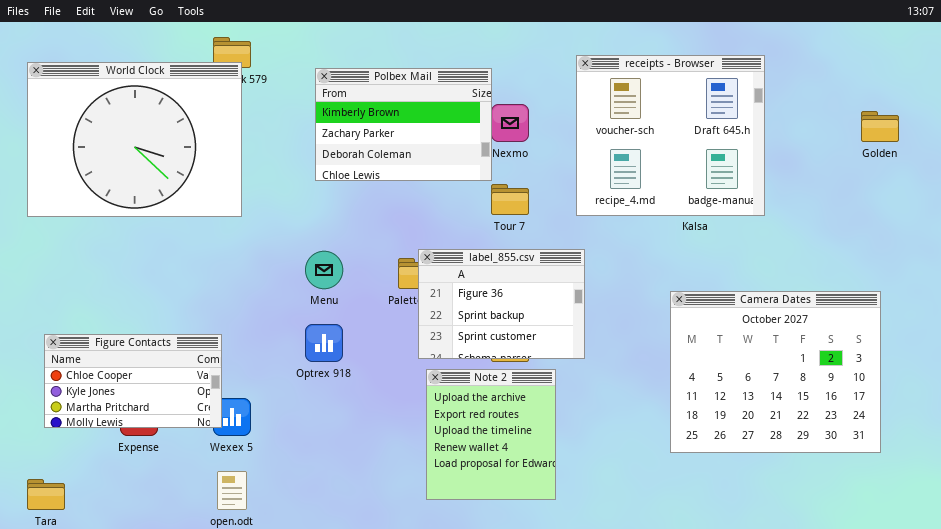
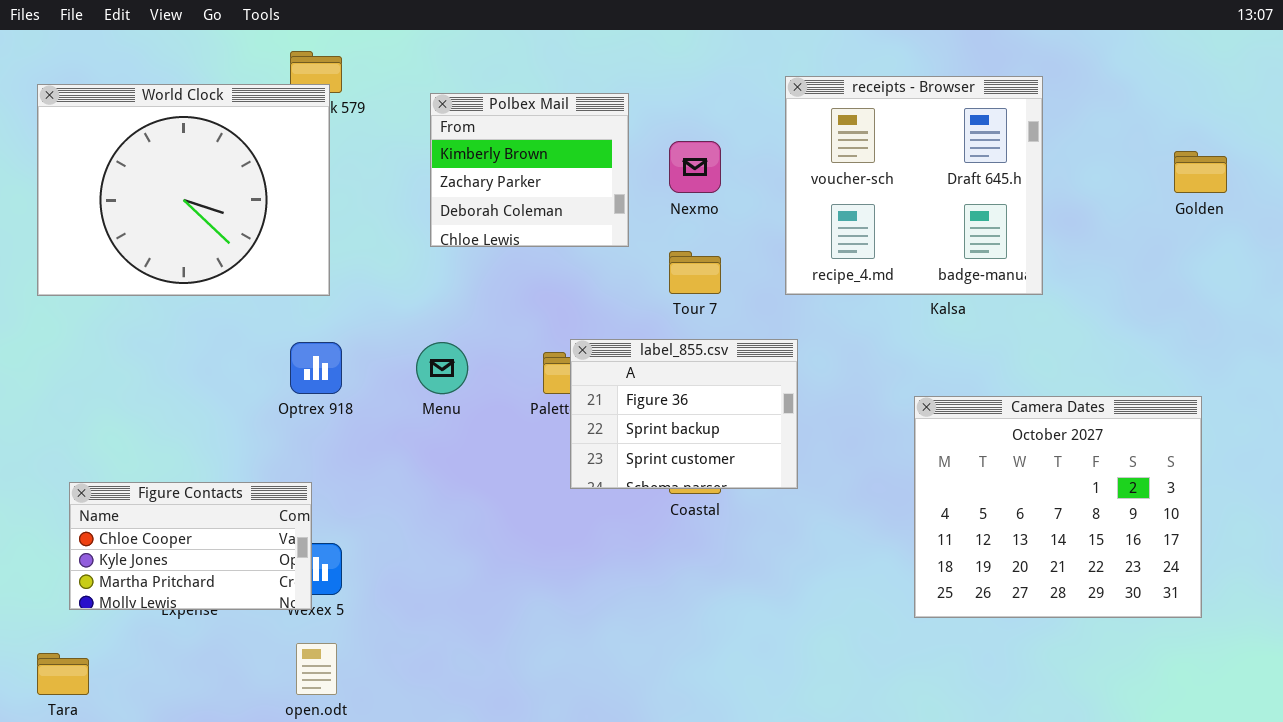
Polbex Mail: [315,68,492,181] -> [430,93,629,247], resized
Optrex 918: [305,324,343,362] -> [290,342,342,394], moved
Figure Contacts: [44,334,222,428] -> [69,482,312,610], moved
Note 2: [426,369,556,500] -> none, closed

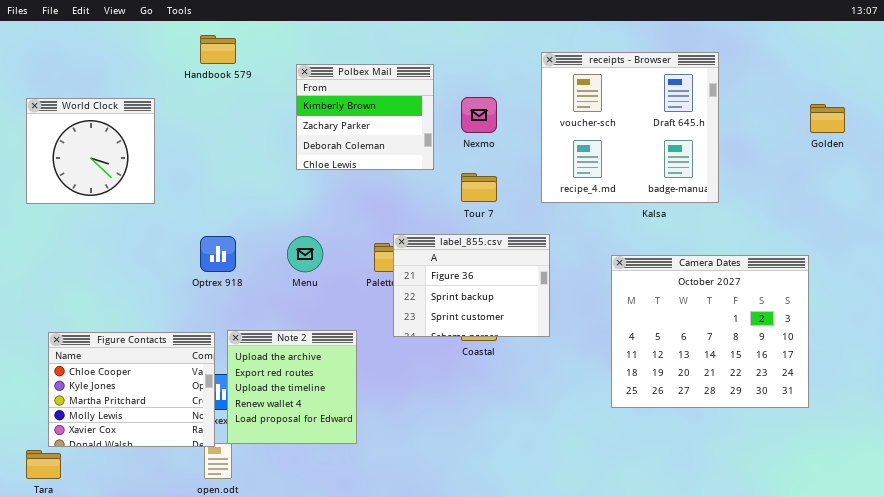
World Clock: [37,84,330,296] -> [26,98,155,204], resized
Camera Dates: [914,396,1202,618] -> [611,255,809,408], moved
Note 2: none -> [227,330,357,444], opened
Figure Contacts: [69,482,312,610] -> [48,332,215,447], resized

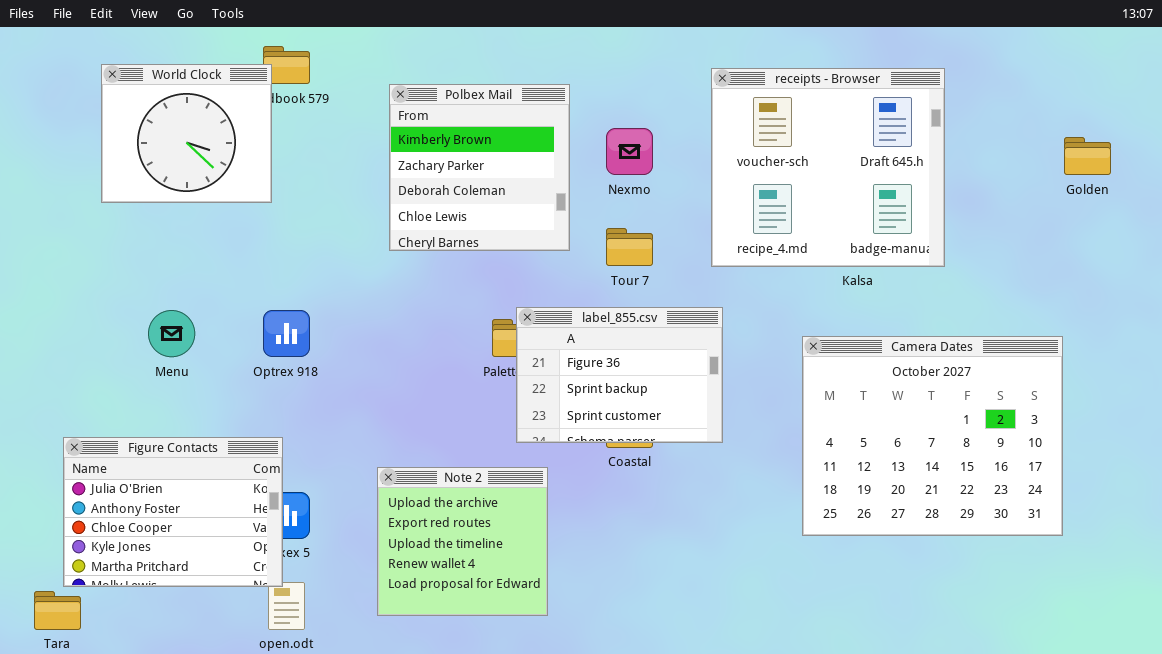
Polbex Mail: [296,64,434,170] -> [389,84,570,251], resized
World Clock: [26,98,155,204] -> [101,64,272,203], moved
Menu: [287,236,323,272] -> [148,310,195,357], moved
Note 2: [227,330,357,444] -> [377,467,548,616], moved
Figure Contacts: [48,332,215,447] -> [63,437,283,587], scrolled up 2 rows

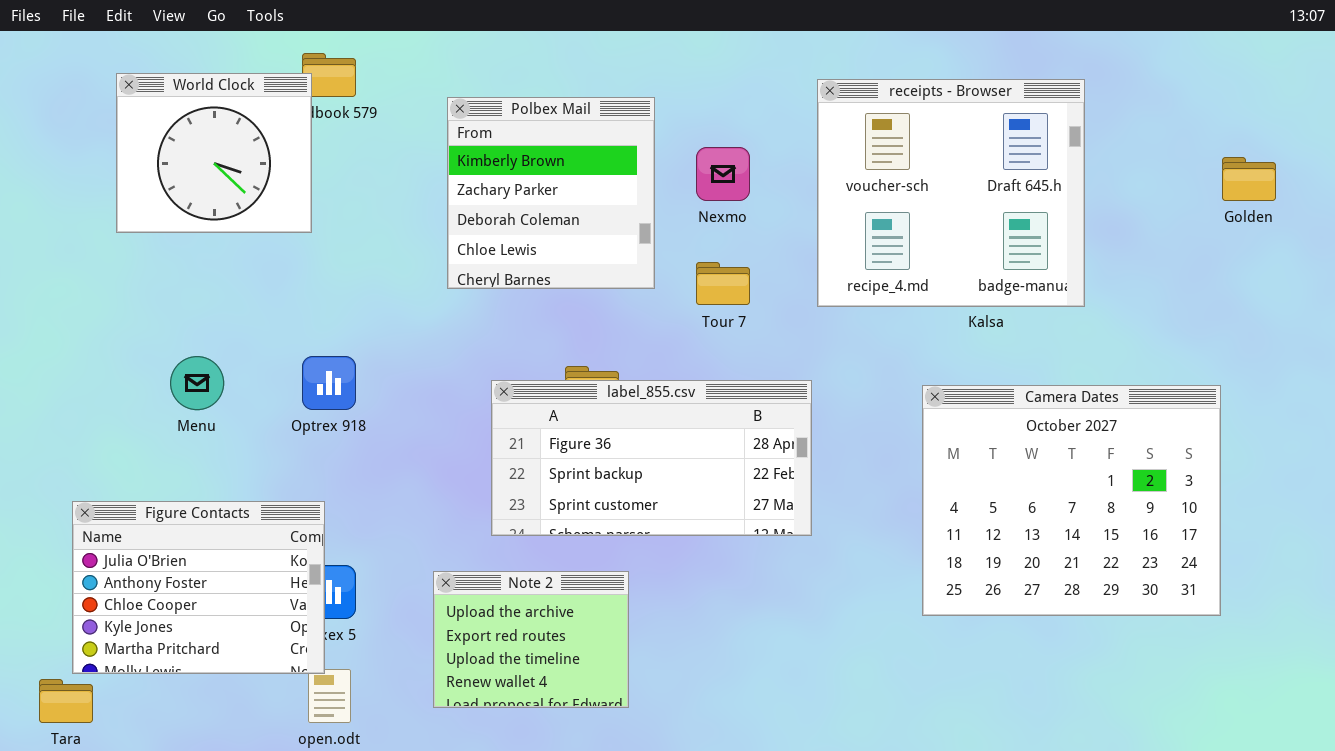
label_855.csv: [516,307,723,443] -> [491,380,812,536], moved, resized
Note 2: [377,467,548,616] -> [433,571,629,708], resized

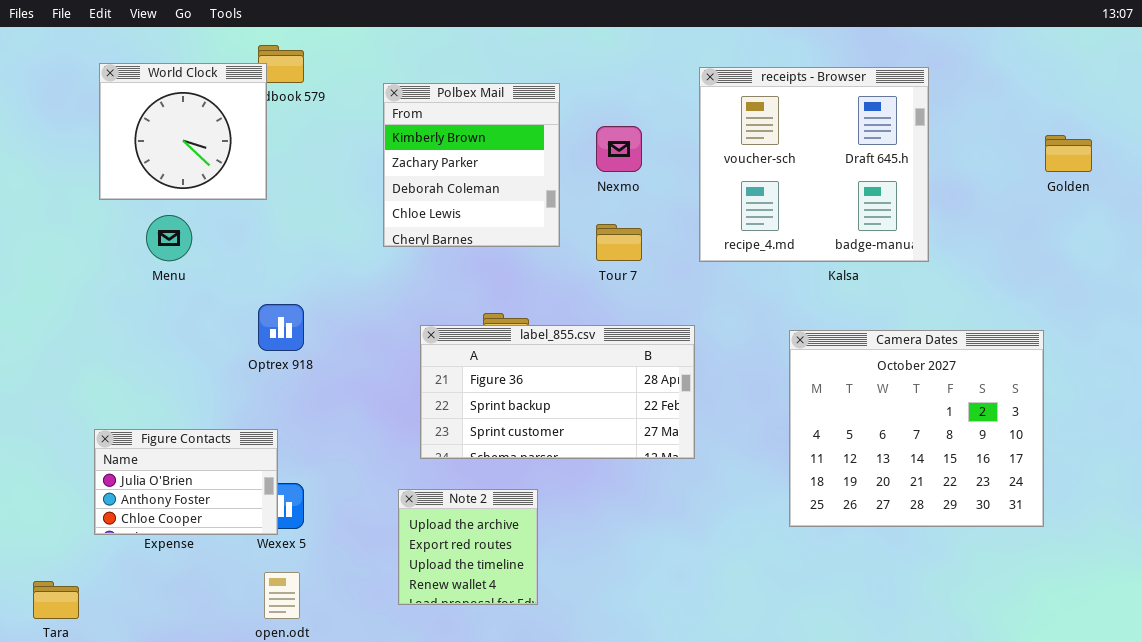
Menu: [170,356,224,410] -> [146,215,192,261], moved
Figure Contacts: [72,501,325,674] -> [94,429,278,535], resized
Note 2: [433,571,629,708] -> [398,489,538,605], resized

